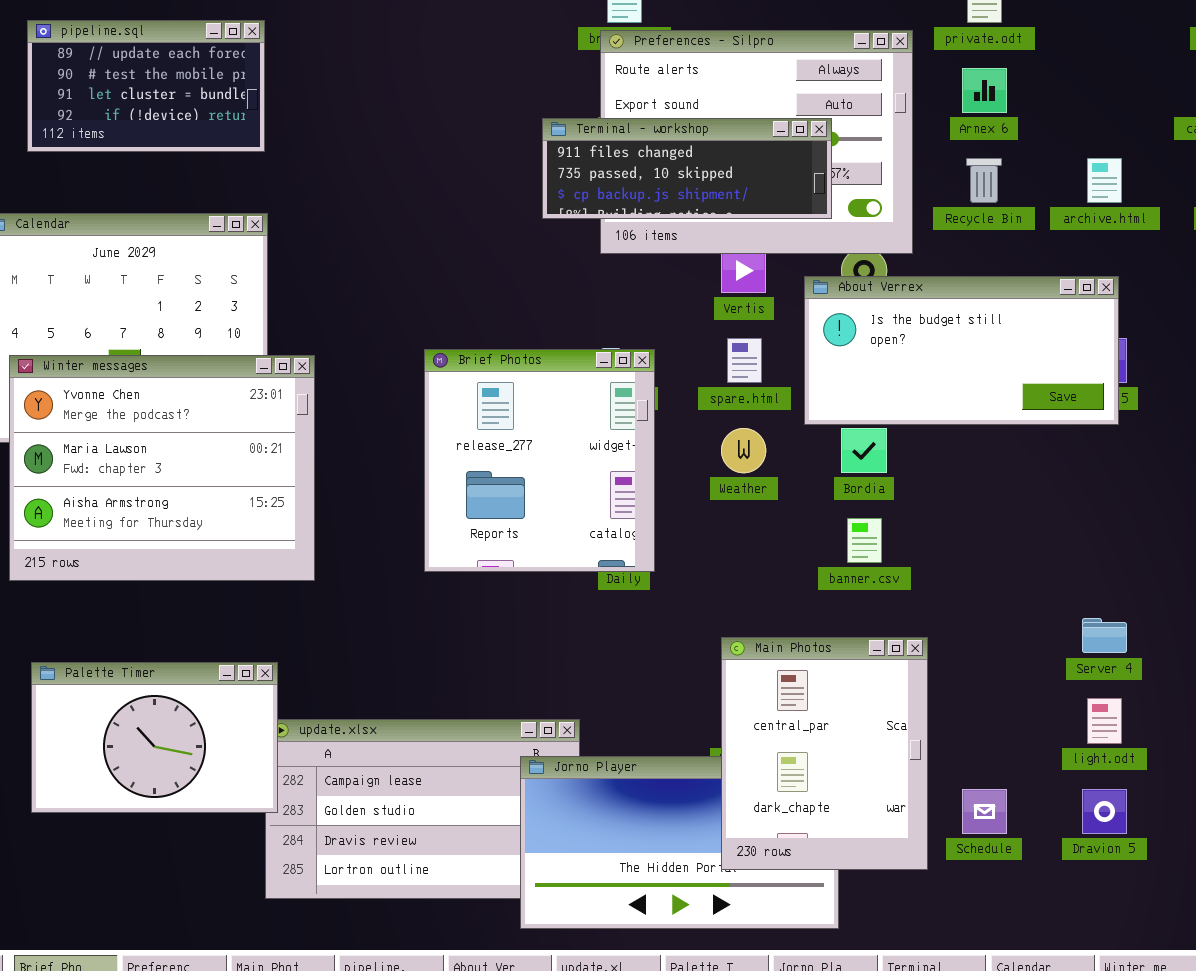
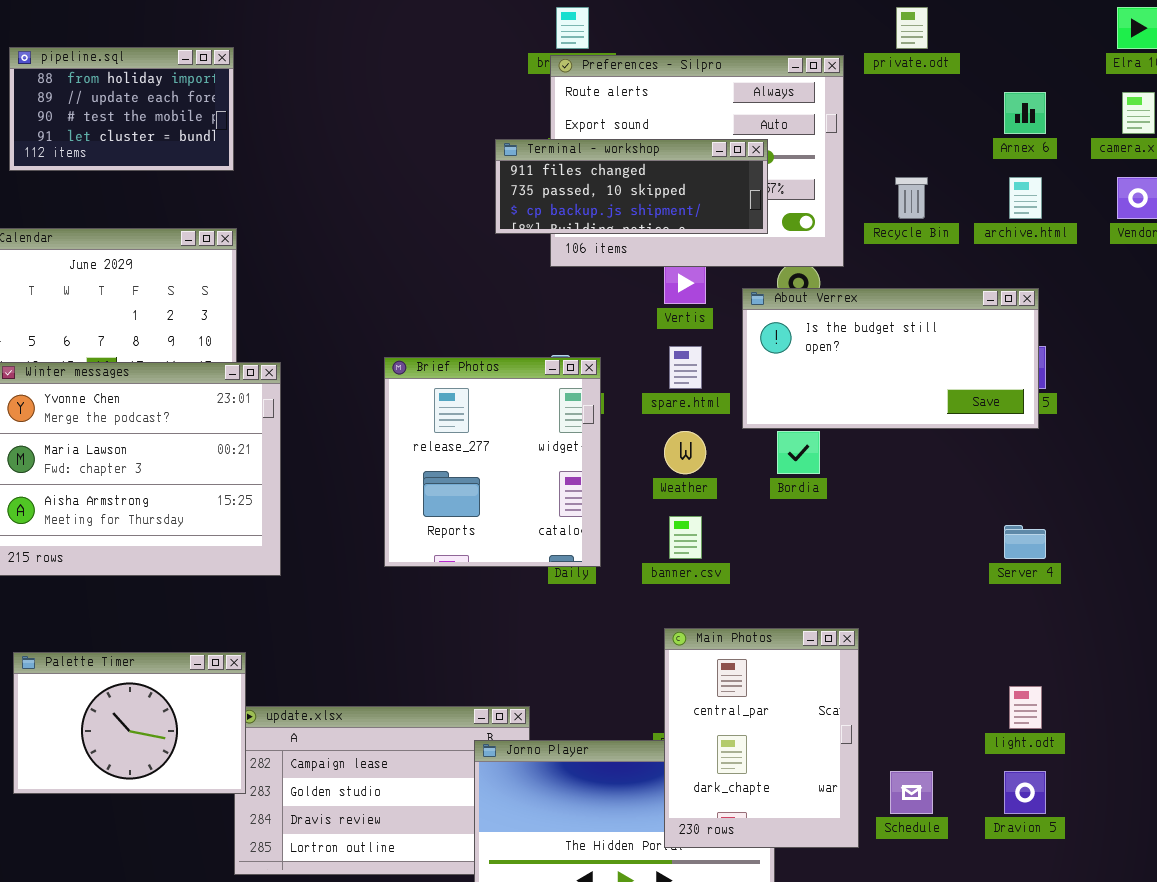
pipeline.sql: [27,20,265,152] -> [9,47,234,171], scrolled up 1 row
Arnex 6: [962,68,1007,113] -> [1004,92,1046,134], moved
banner.csv: [847,518,882,563] -> [669,516,702,559], moved
Server 4: [1082,618,1127,653] -> [1004,525,1046,559], moved

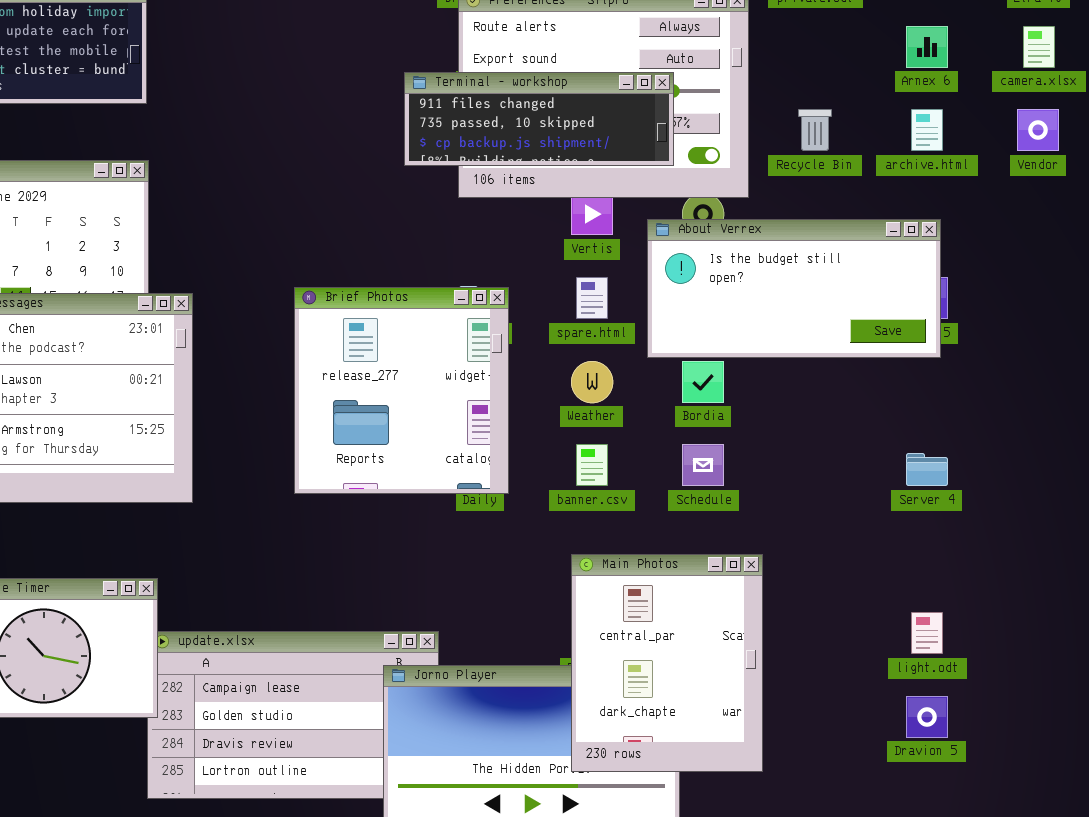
Schedule: [890,771,933,814] -> [682,444,724,486], moved

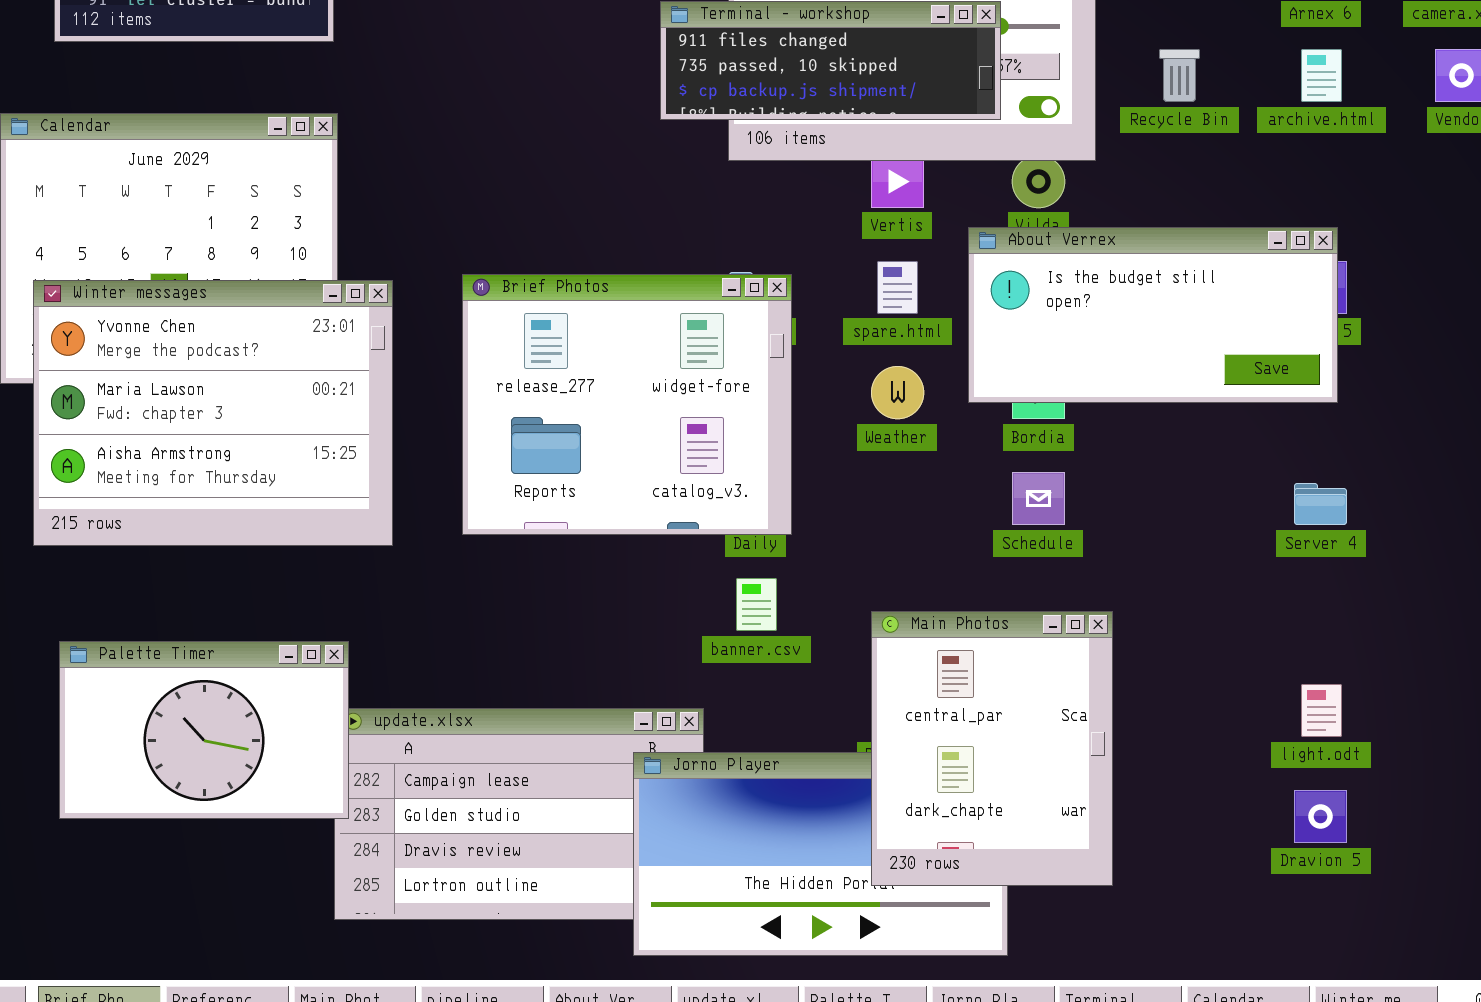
About Verrex: [647,219,941,358] -> [968,227,1338,403], moved
Brief Photos: [294,287,509,494] -> [462,274,792,535], resized
banner.csv: [576,444,608,486] -> [736,578,777,631], moved

